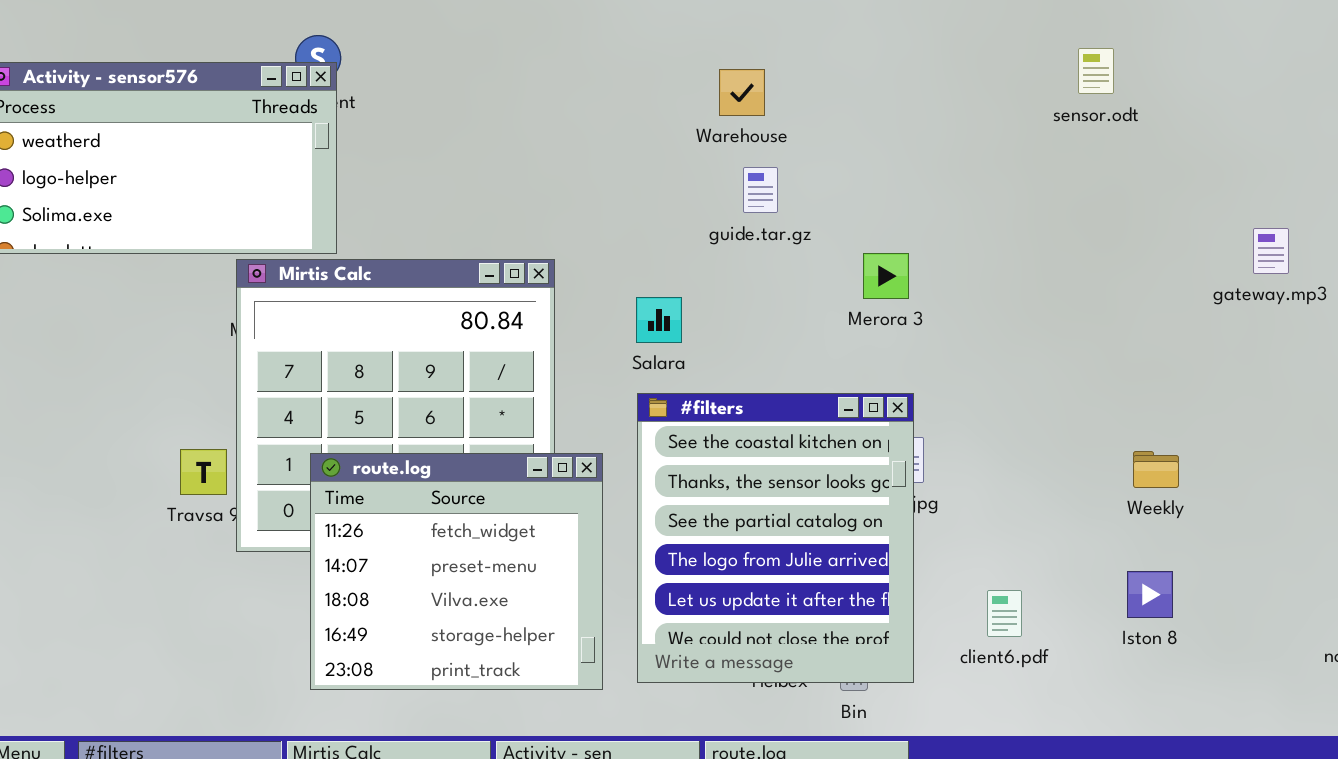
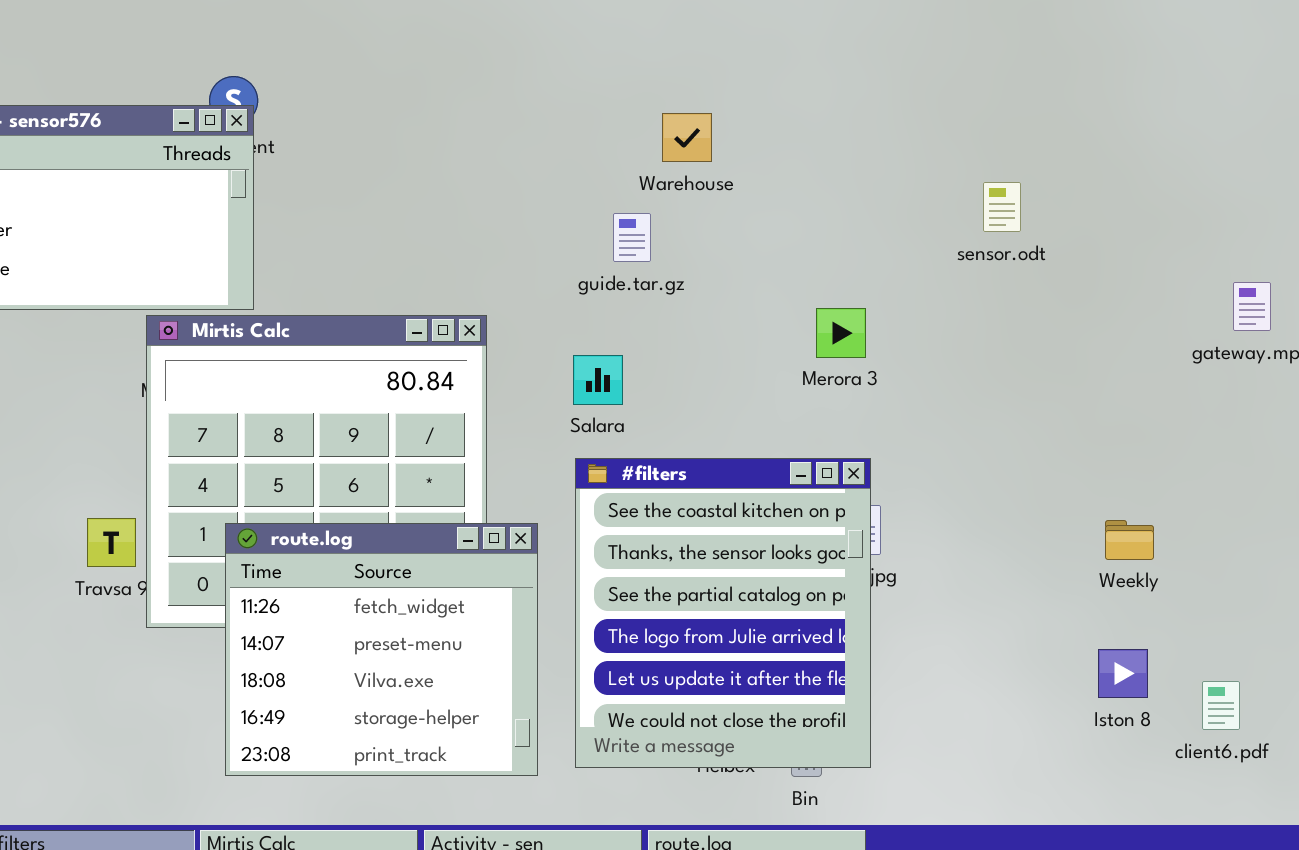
sensor.odt: [1078,48,1114,94] -> [983,182,1021,232], moved
guide.tar.gz: [743,167,778,213] -> [613,213,651,262], moved
client6.pdf: [987,590,1022,637] -> [1202,681,1240,730], moved

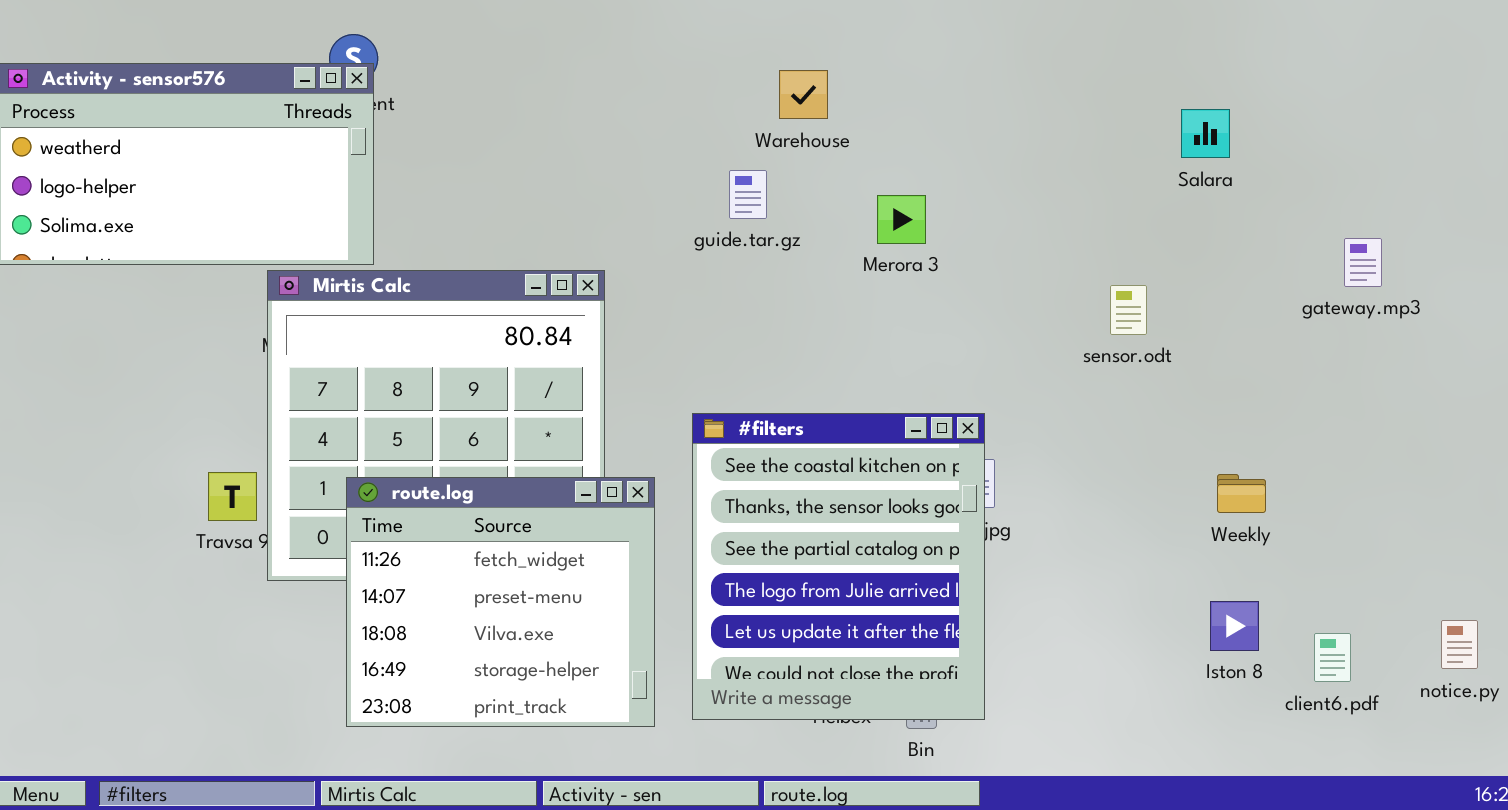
sensor.odt: [983,182,1021,232] -> [1110,285,1147,335], moved
Merora 3: [816,308,866,358] -> [877,195,926,244], moved
Salara: [573,355,623,405] -> [1181,109,1230,158], moved

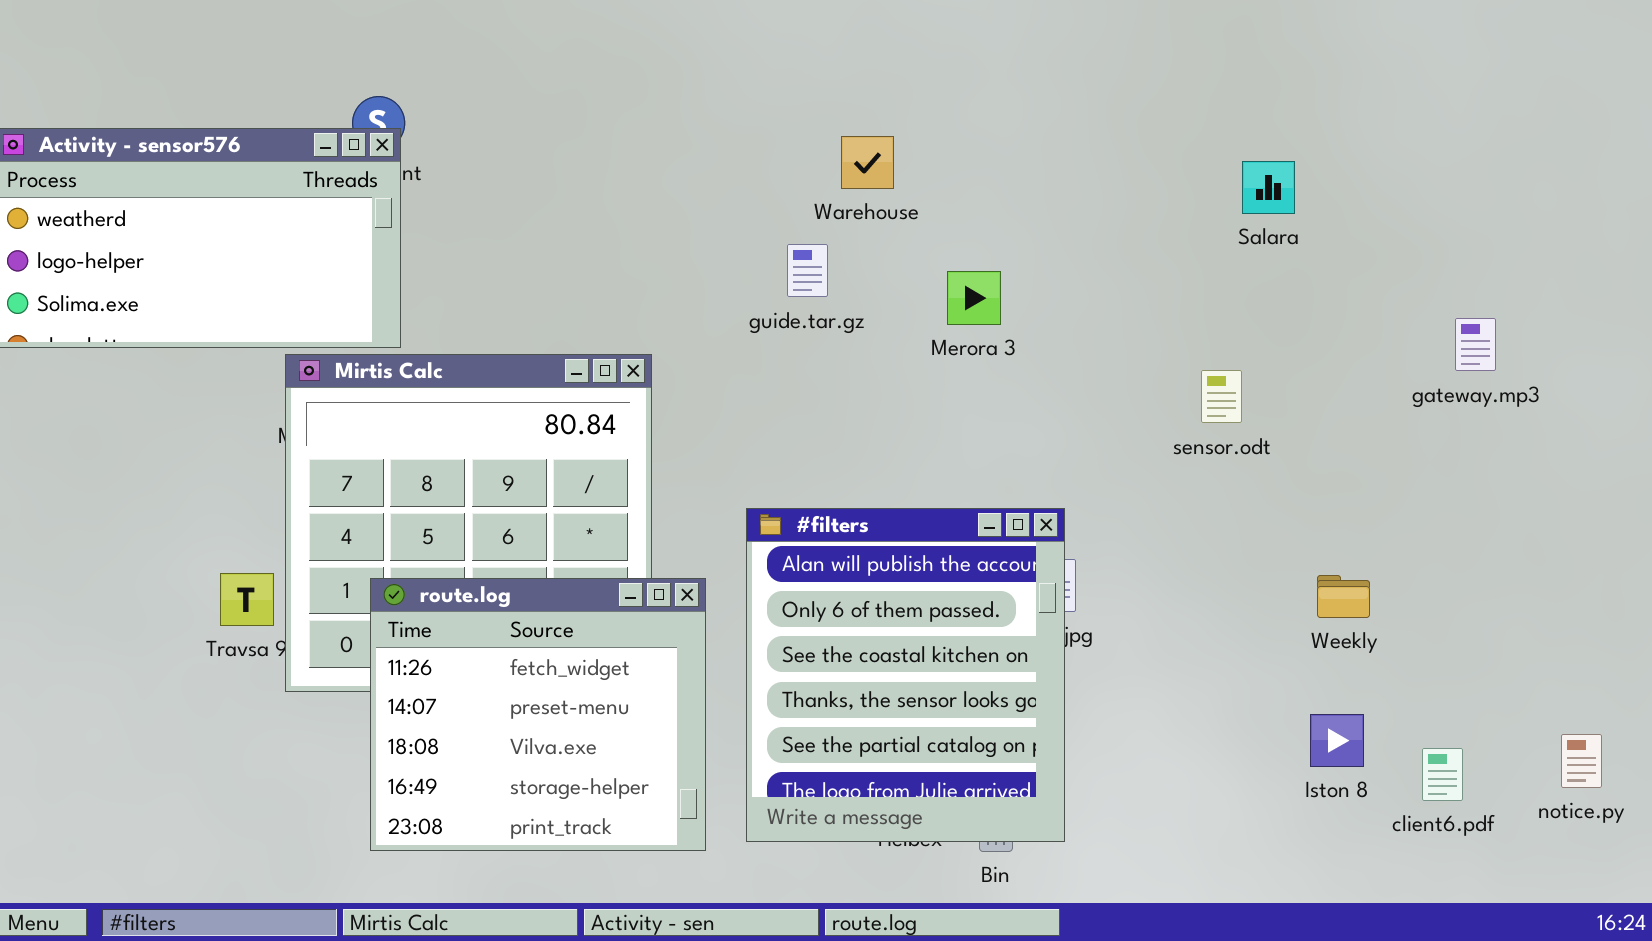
Salara: [1181,109,1230,158] -> [1242,161,1295,214], moved
#filters: [692,413,985,720] -> [746,508,1065,842], scrolled up 2 rows

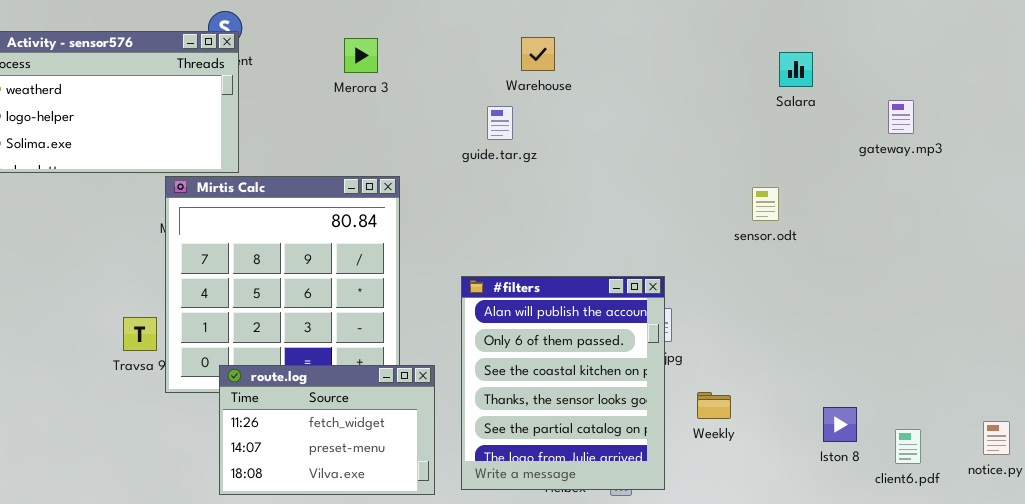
Merora 3: [947,271,1001,325] -> [344,38,378,73], moved
gateway.mp3: [1455,318,1496,371] -> [888,100,914,134], moved
Weekly: [1317,575,1370,618] -> [697,392,731,419], moved
route.log: [370,578,706,851] -> [219,365,435,495], resized

